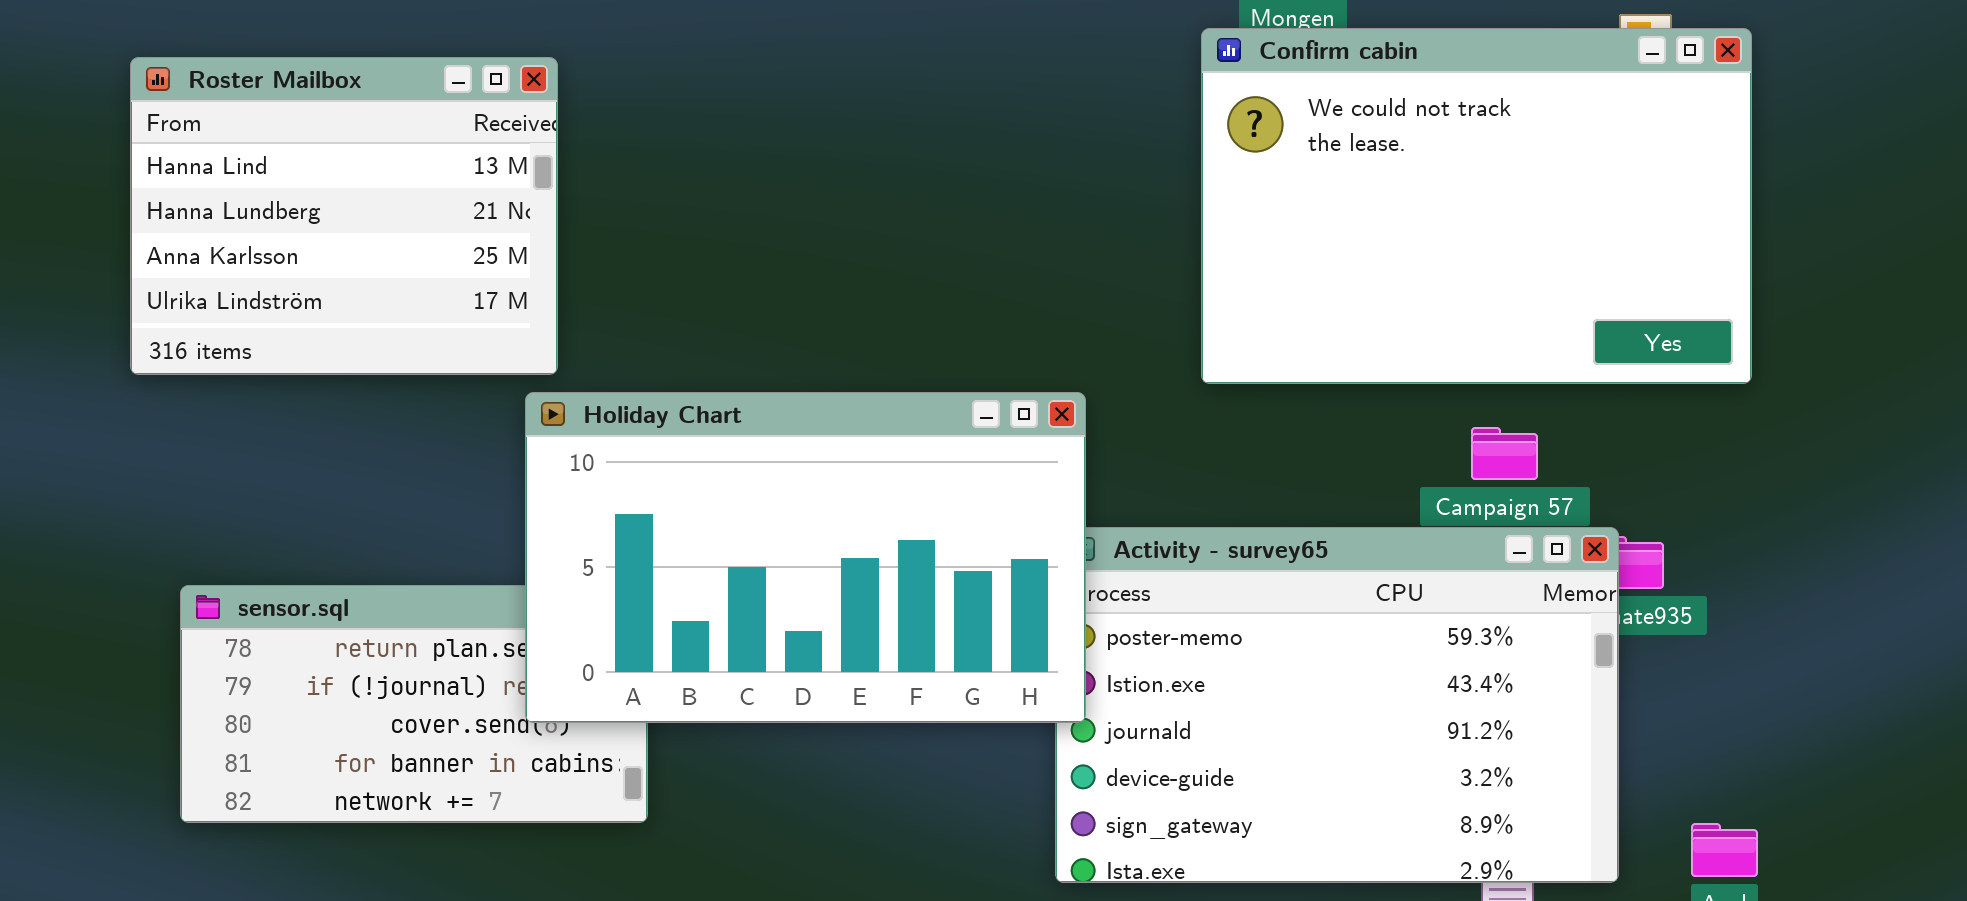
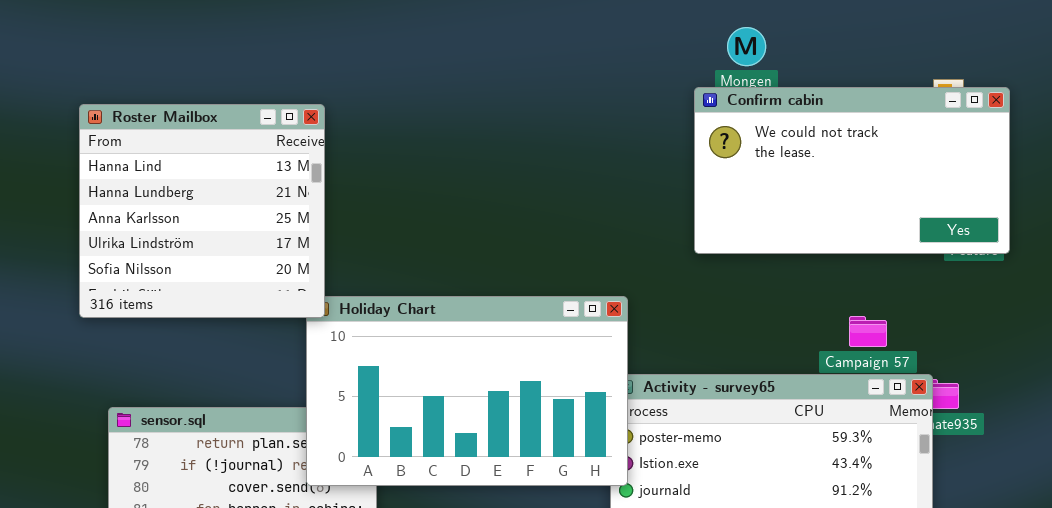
Confirm cabin: [1201,28,1752,384] -> [694,87,1010,254], resized
Roster Mailbox: [130,57,558,375] -> [79,104,325,318], resized

